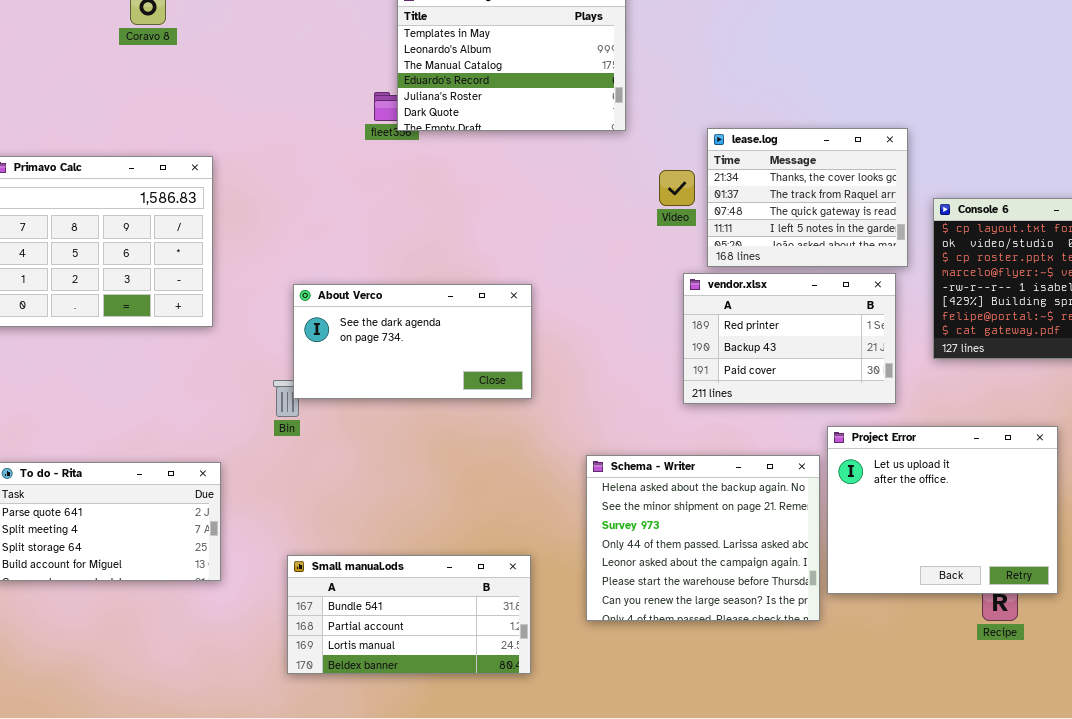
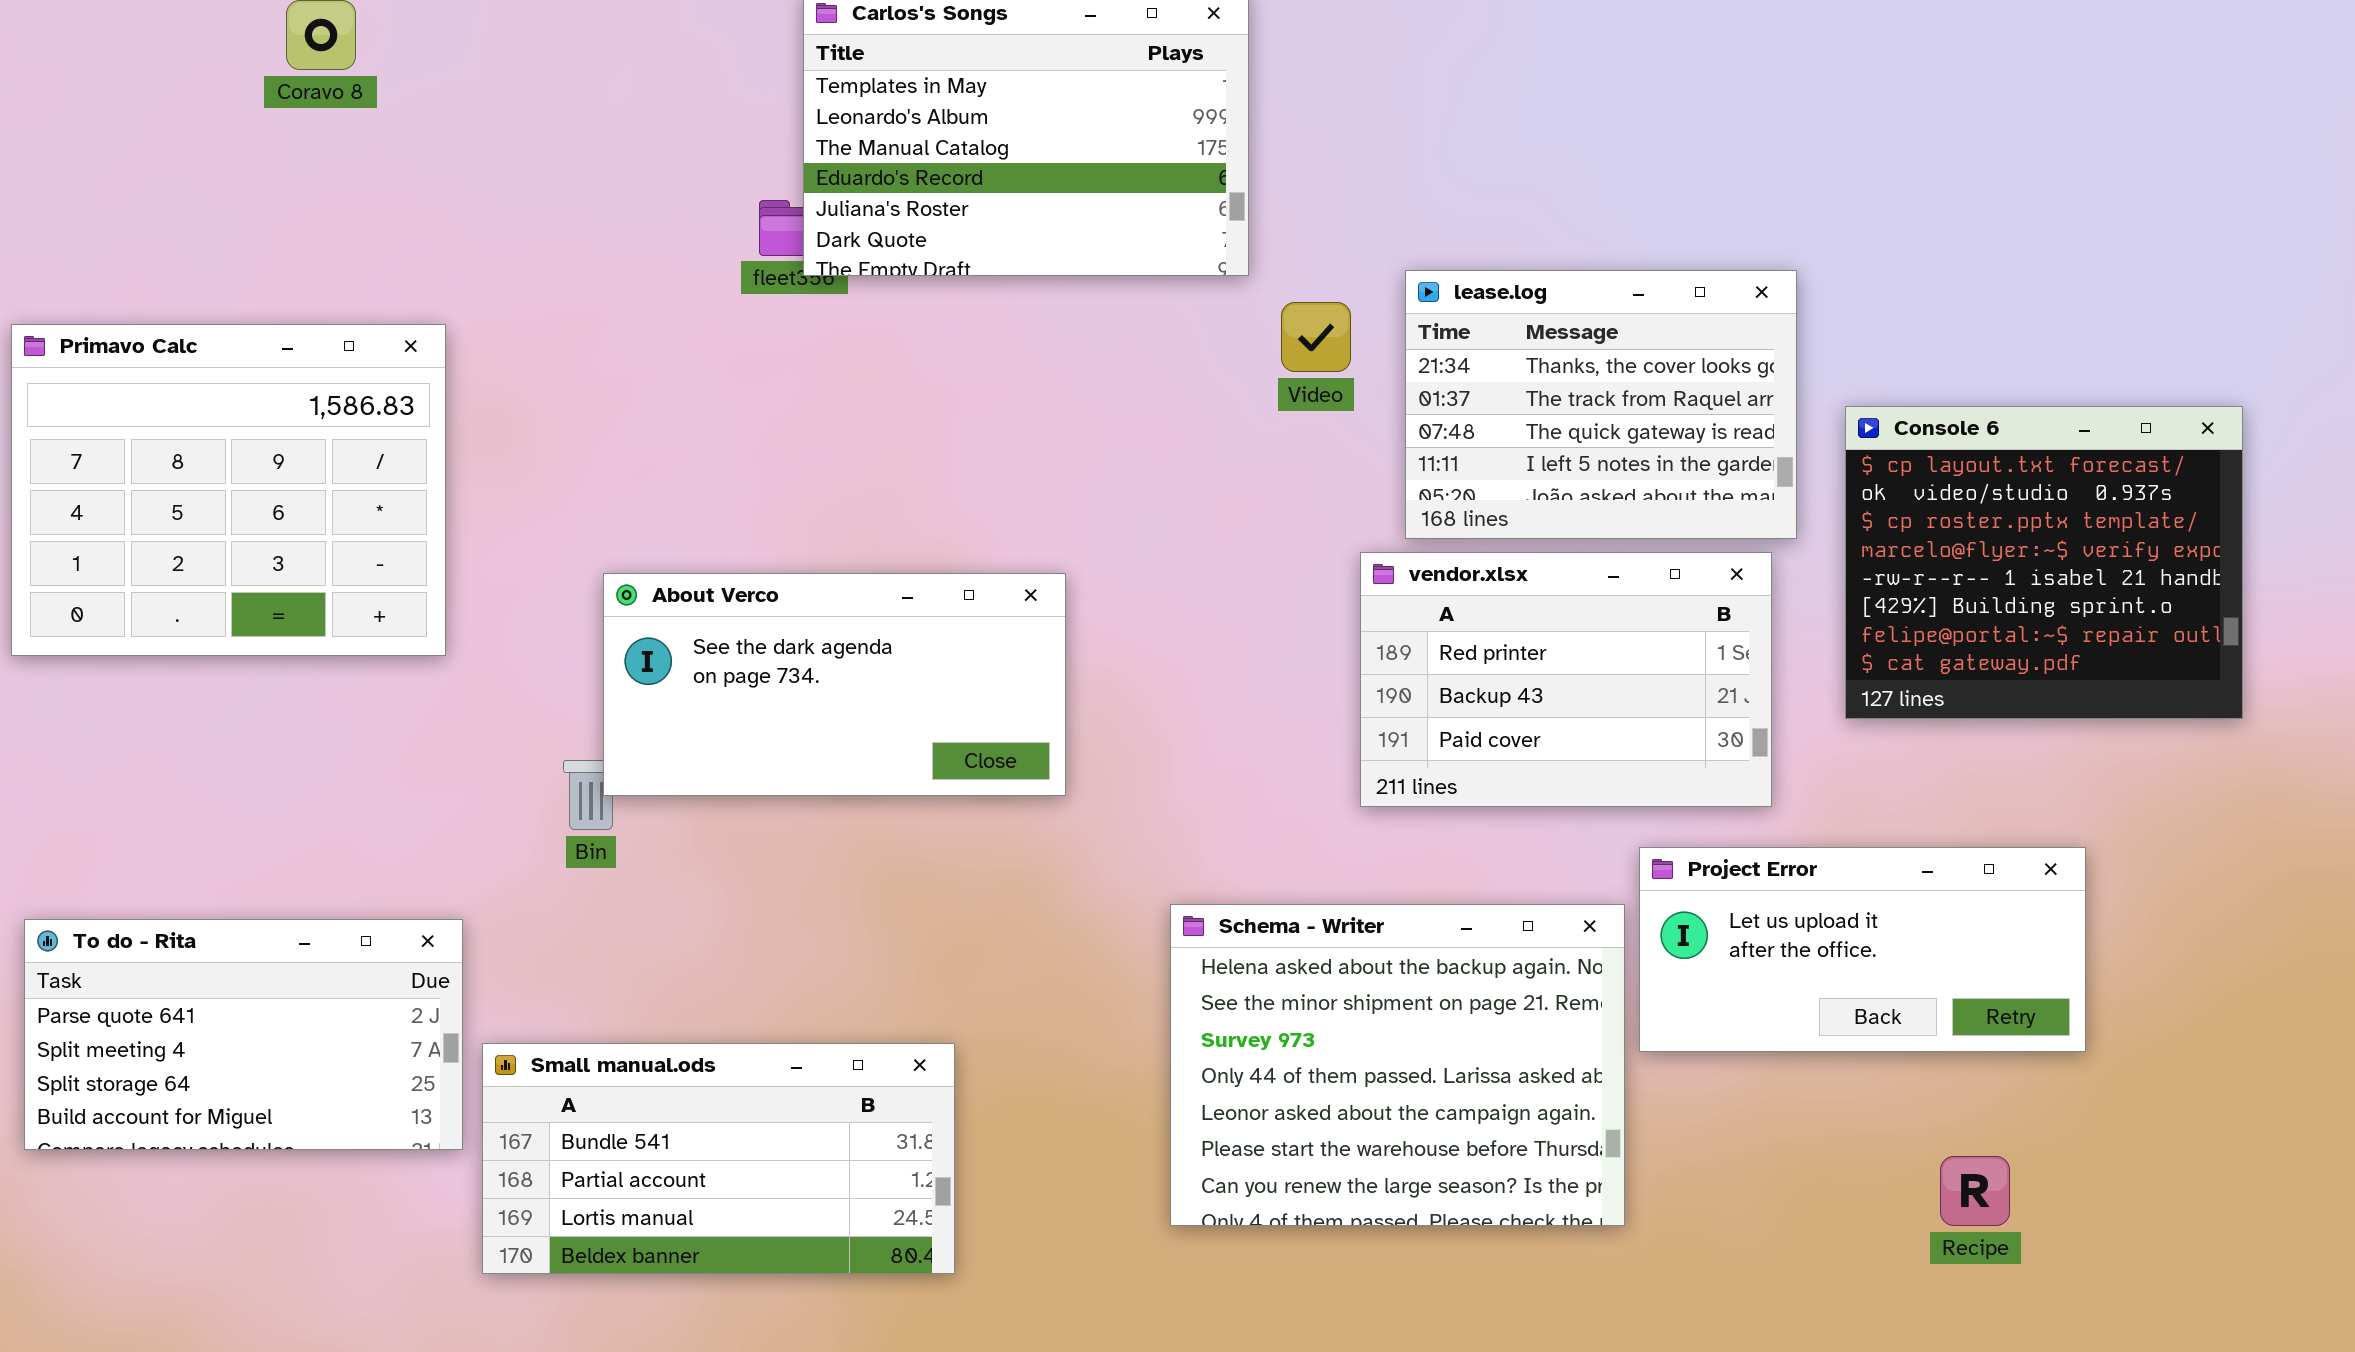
Video: [659,170,695,206] -> [1281,302,1351,372], moved
Project Error: [827,426,1058,594] -> [1639,847,2086,1052], resized
Small manual.ods: [287,555,531,674] -> [482,1043,955,1274], moved

